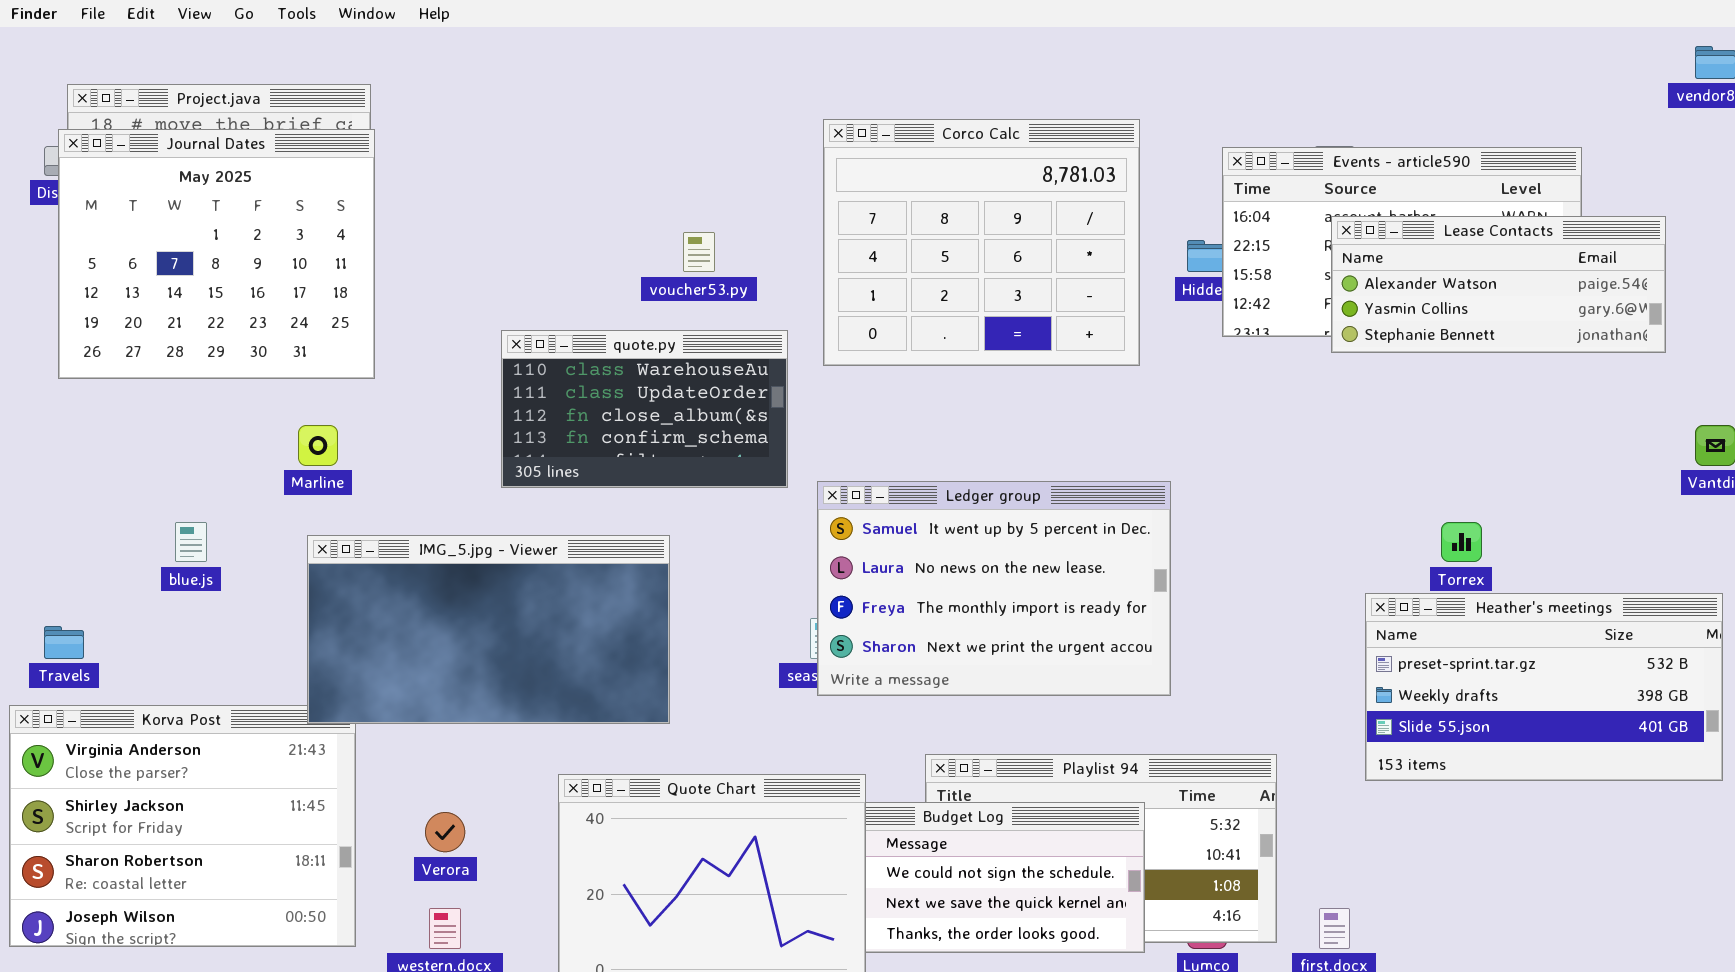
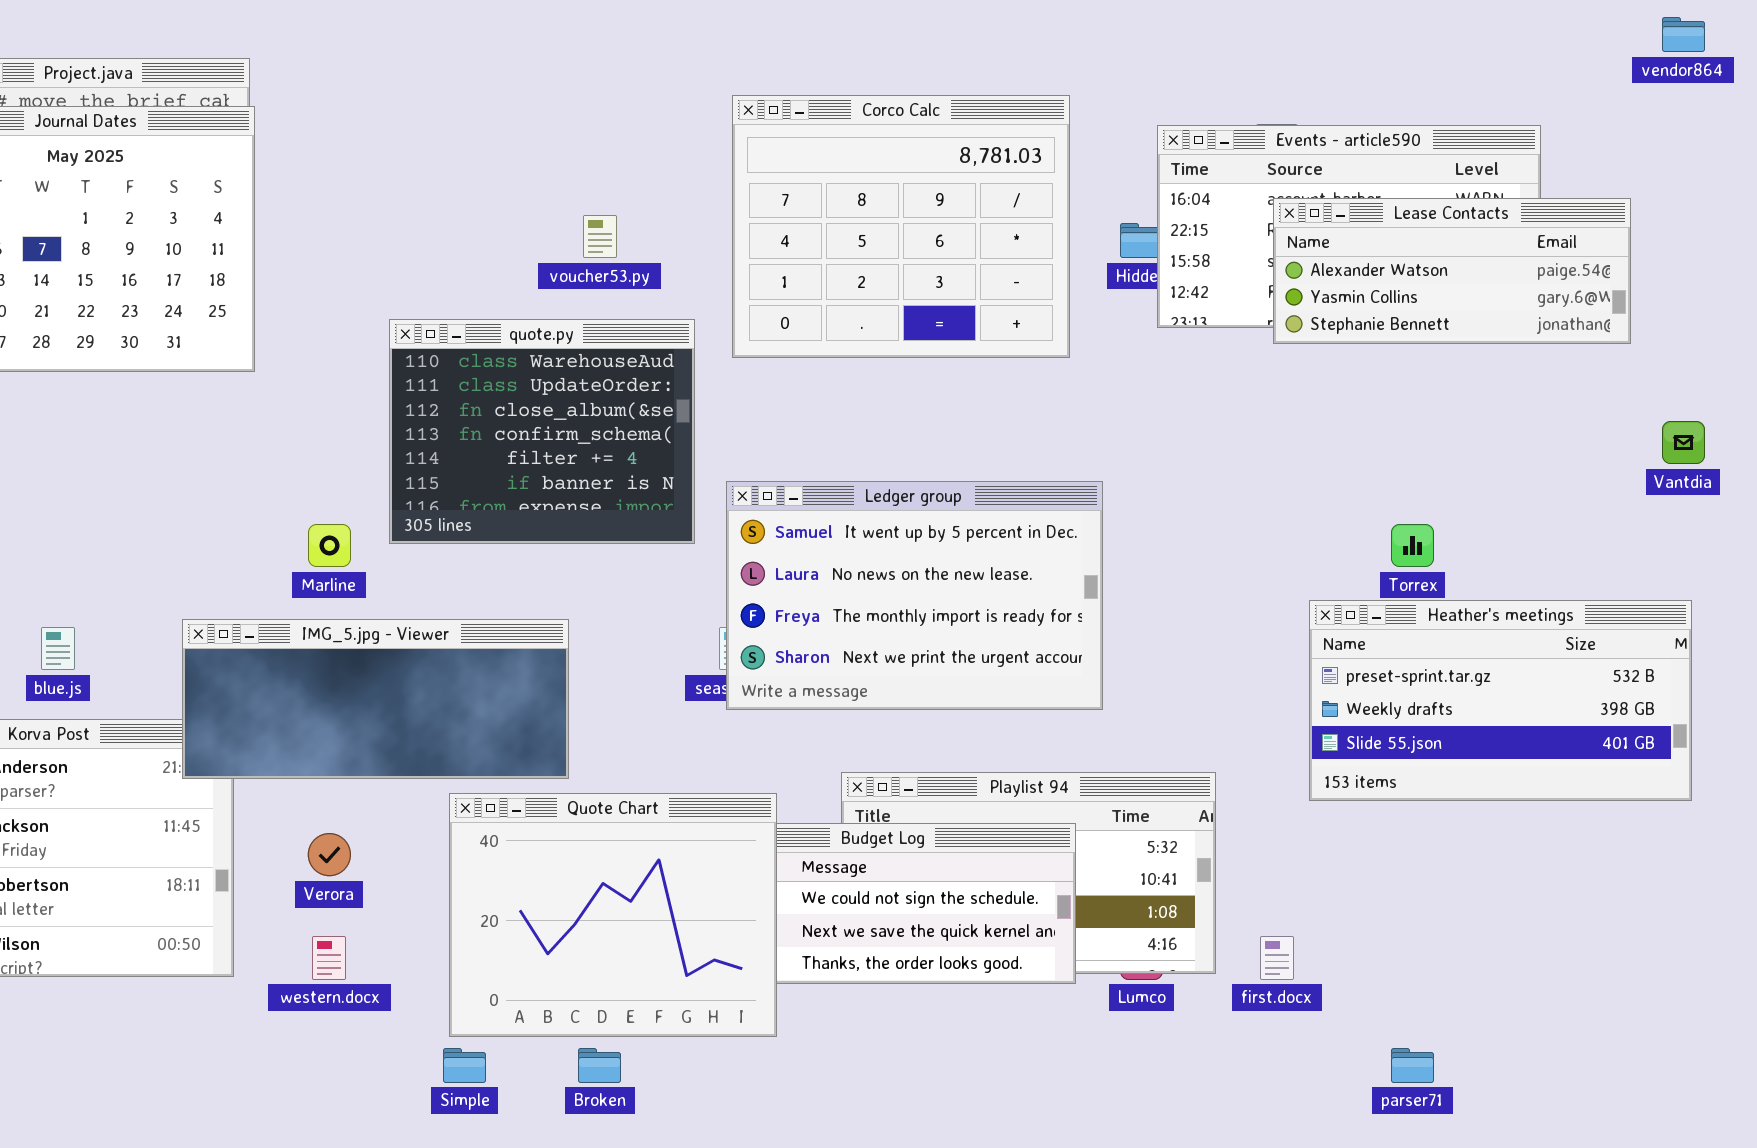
quote.py: [501,330,788,488] -> [389,319,695,544], resized
Marline: [298,425,338,466] -> [308,524,351,567], moved
blue.js: [175,522,207,562] -> [41,627,75,670], moved
IMG_5.jpg - Viewer: [307,535,670,724] -> [182,619,569,779], moved, resized

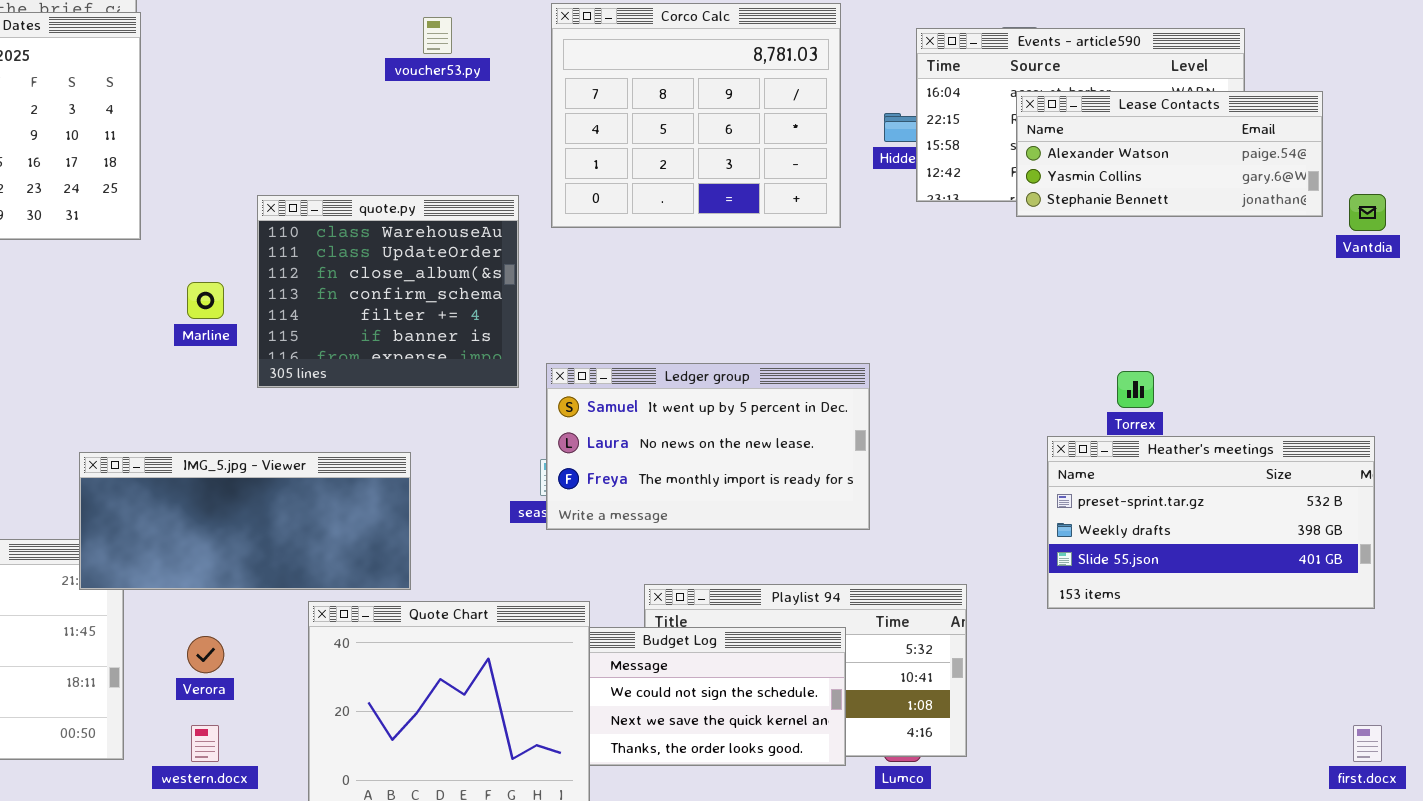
voucher53.py: [583,215,617,258] -> [423,17,452,54], moved
Vantdia: [1662,421,1705,464] -> [1349,194,1386,231], moved
Ledger group: [726,481,1103,710] -> [546,363,870,530], resized
Marline: [308,524,351,567] -> [187,282,224,319], moved
first.docx: [1260,936,1294,980] -> [1353,725,1382,762], moved

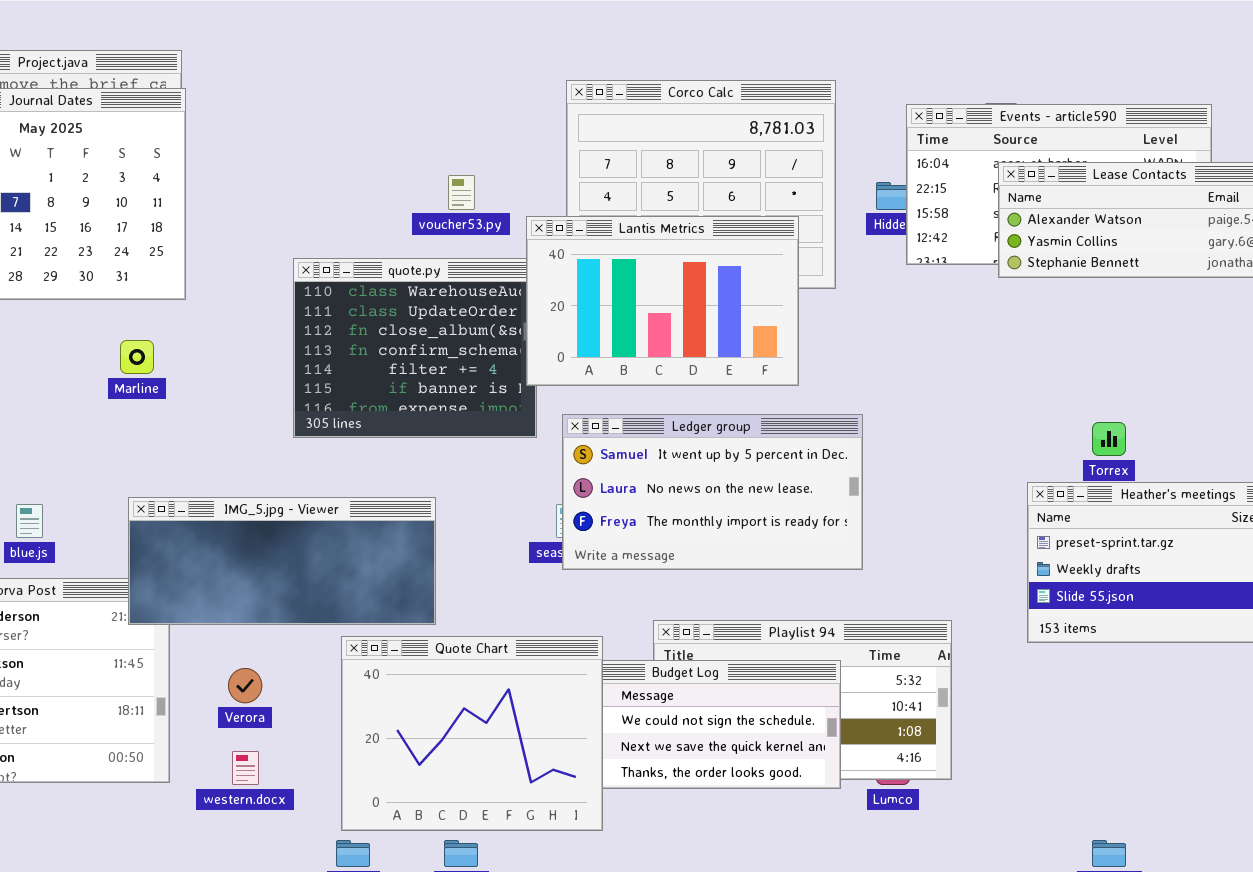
voucher53.py: [423,17,452,54] -> [448,175,475,210], moved
Lantis Metrics: none -> [526,216,799,386], opened
Marline: [187,282,224,319] -> [120,340,154,374], moved

